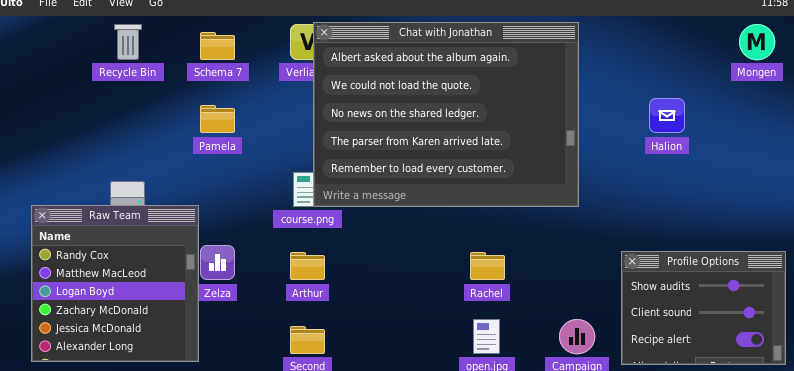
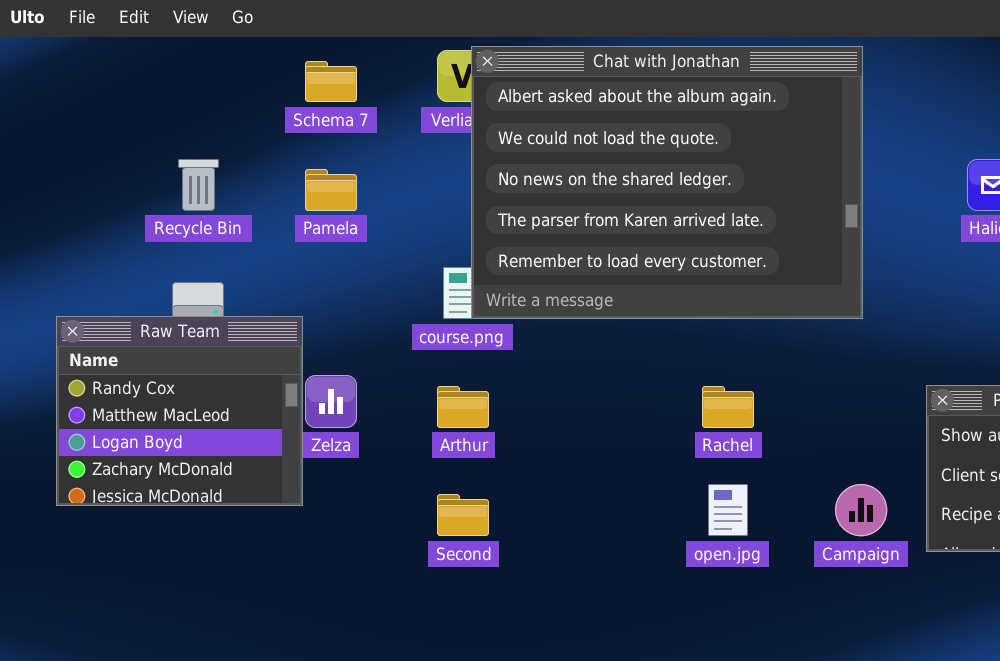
Recycle Bin: [114,24,142,60] -> [178,159,219,211], moved
Raw Team: [31,205,199,362] -> [56,316,303,506], resized

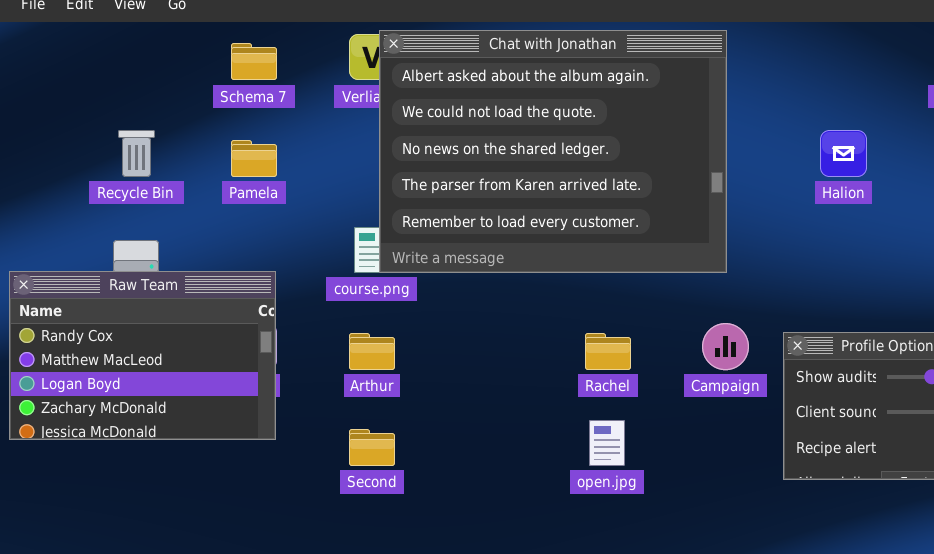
Raw Team: [56,316,303,506] -> [9,271,276,440], resized
Campaign: [835,484,887,536] -> [702,323,749,370], moved

